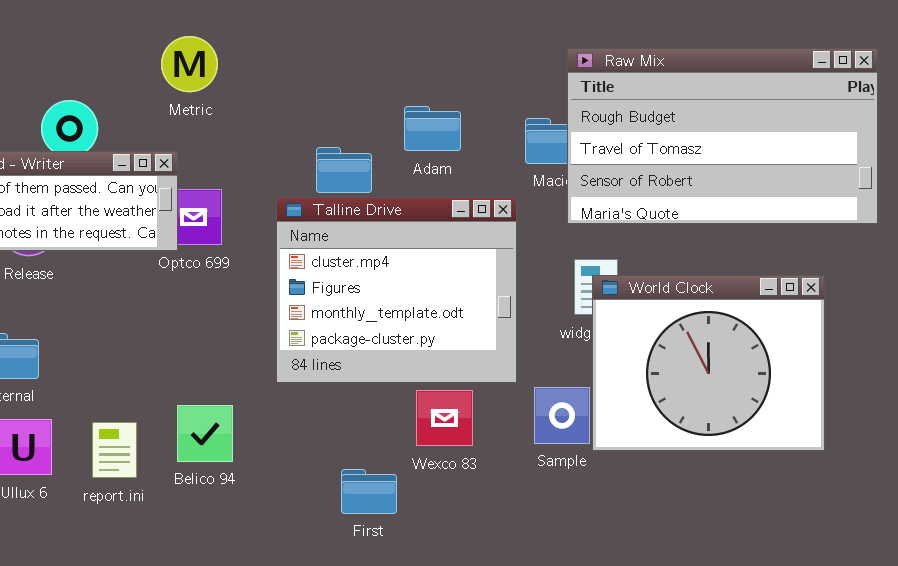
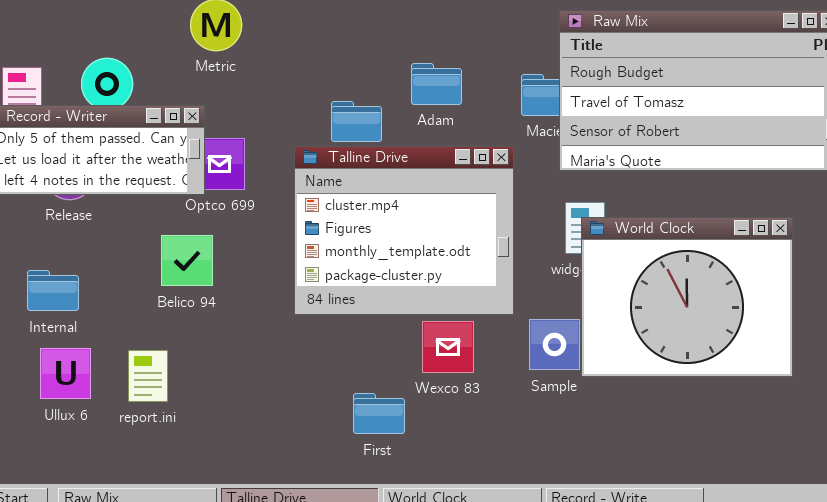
Belico 94: [177,405,233,462] -> [161,235,213,286], moved

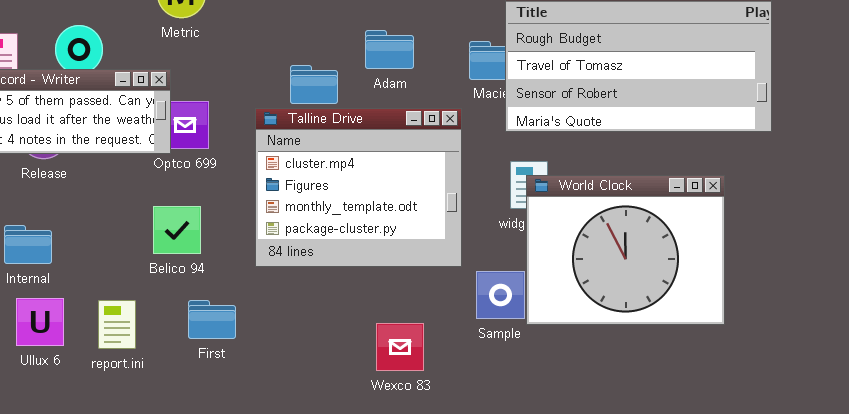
Belico 94: [161,235,213,286] -> [153,206,201,254], moved
Wexco 83: [422,321,474,373] -> [376,323,424,371], moved
First: [353,393,405,434] -> [188,300,236,339], moved

